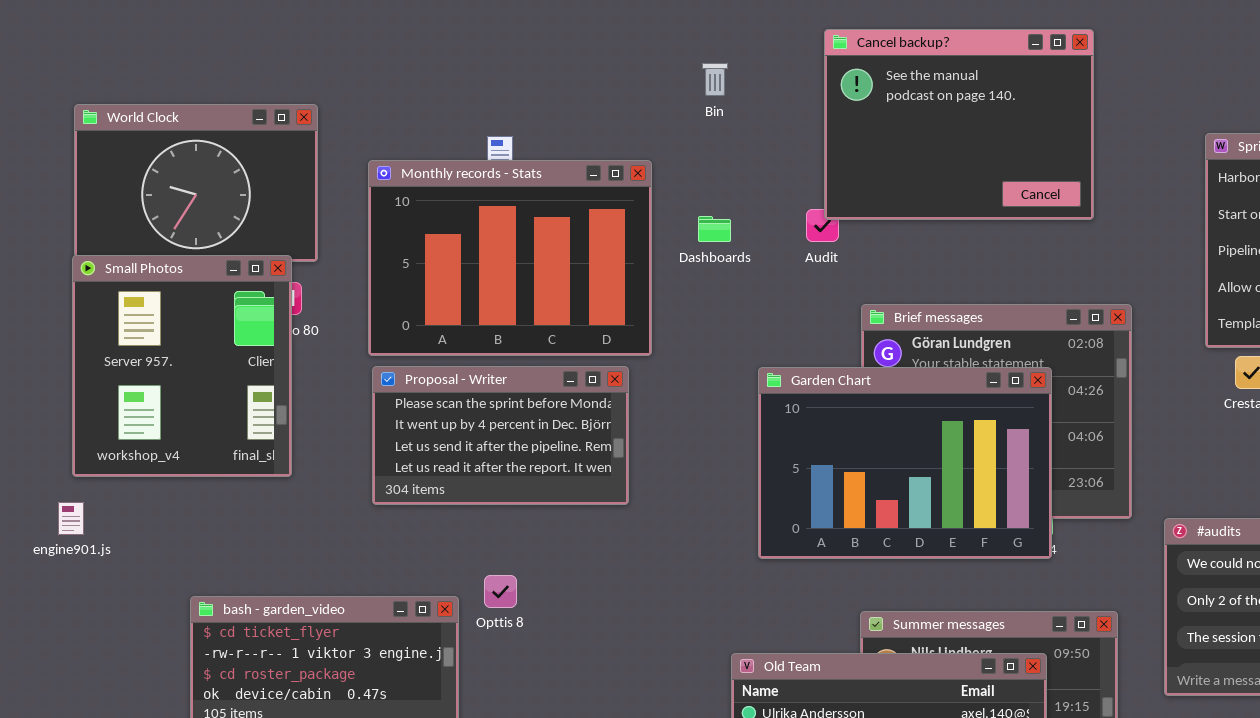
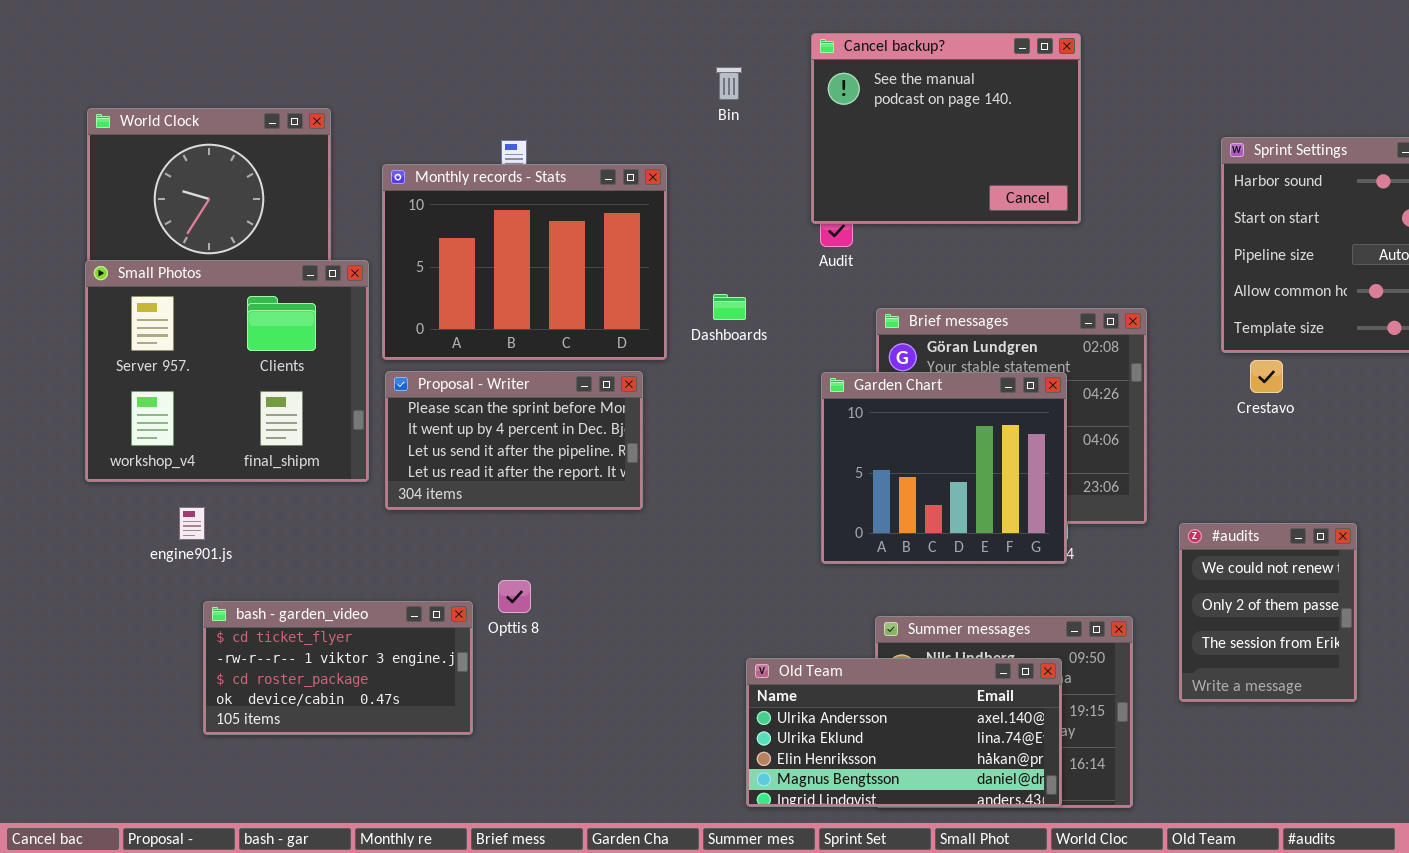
Cancel backup?: [824,29,1094,220] -> [811,33,1081,224], moved
Dashboards: [698,216,731,242] -> [713,294,746,320], moved
Small Photos: [72,255,292,477] -> [85,260,369,482], resized
Garden Chart: [758,367,1052,559] -> [821,372,1067,564], resized
engine901.js: [58,502,84,535] -> [179,507,205,540], moved

